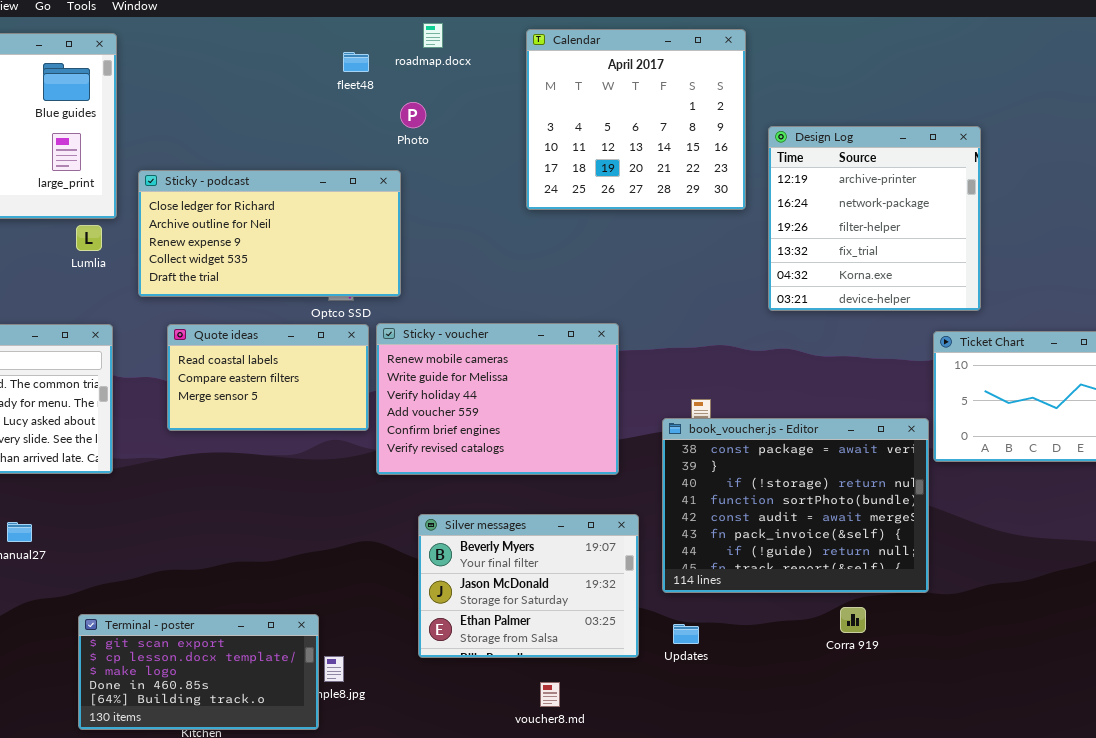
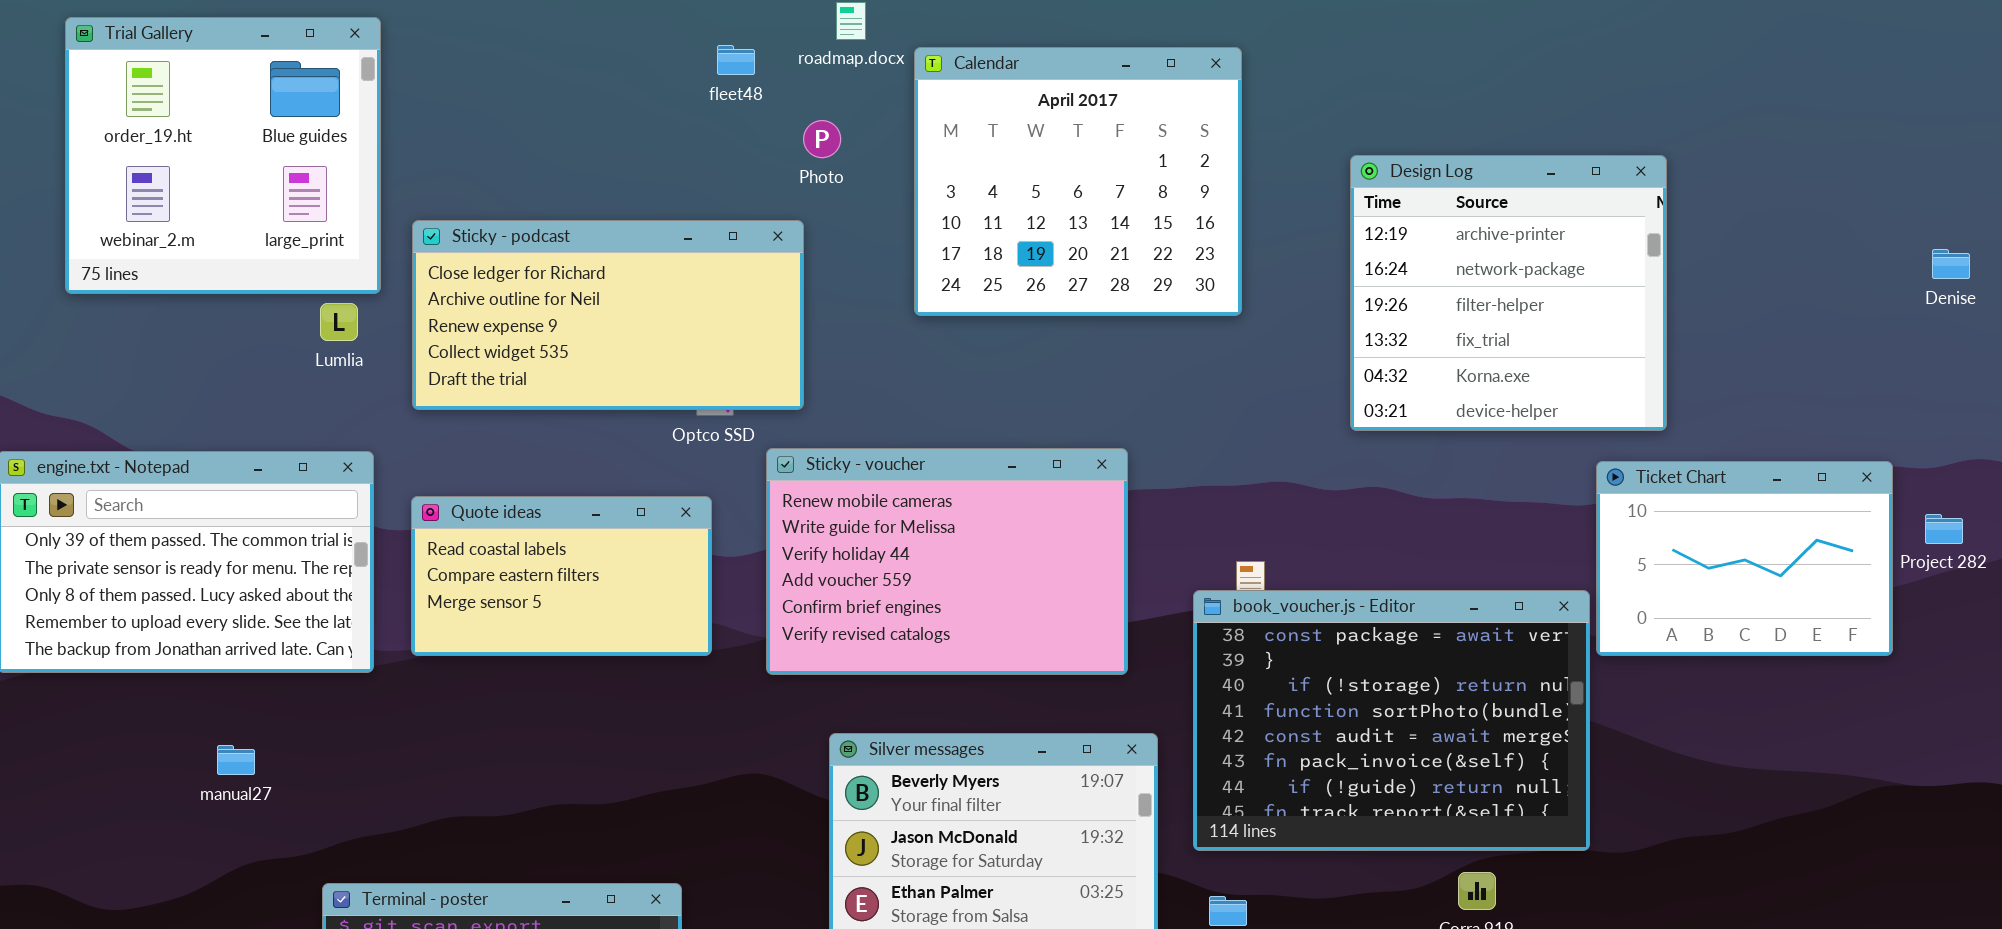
Calendar: [526,29,746,210] -> [914,47,1242,316], moved
Quote ideas: [167,324,369,431] -> [411,496,712,656], moved

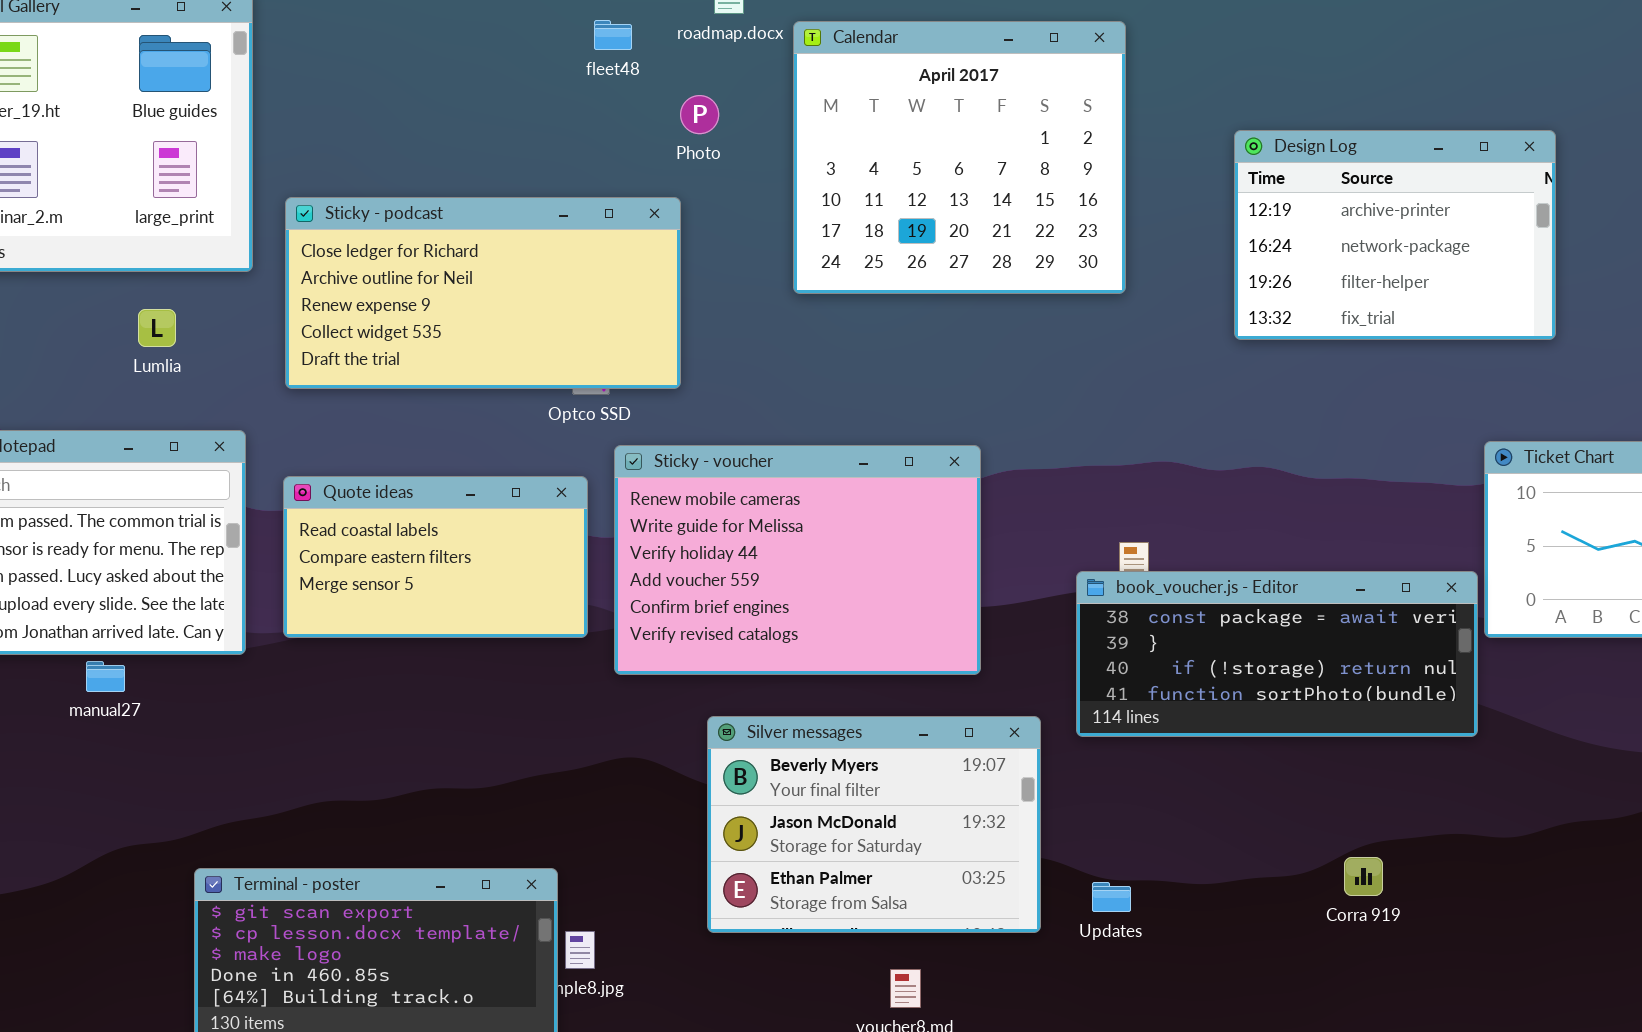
Design Log: [1350,155,1667,431] -> [1234,130,1556,340], resized
Lumlia: [320,303,358,341] -> [138,309,176,347], moved
Sticky - voucher: [766,448,1128,675] -> [614,445,981,675], moved
book_voucher.js - Editor: [1193,590,1590,851] -> [1076,571,1478,737], resized
manual27: [217,745,255,775] -> [86,661,125,692], moved

